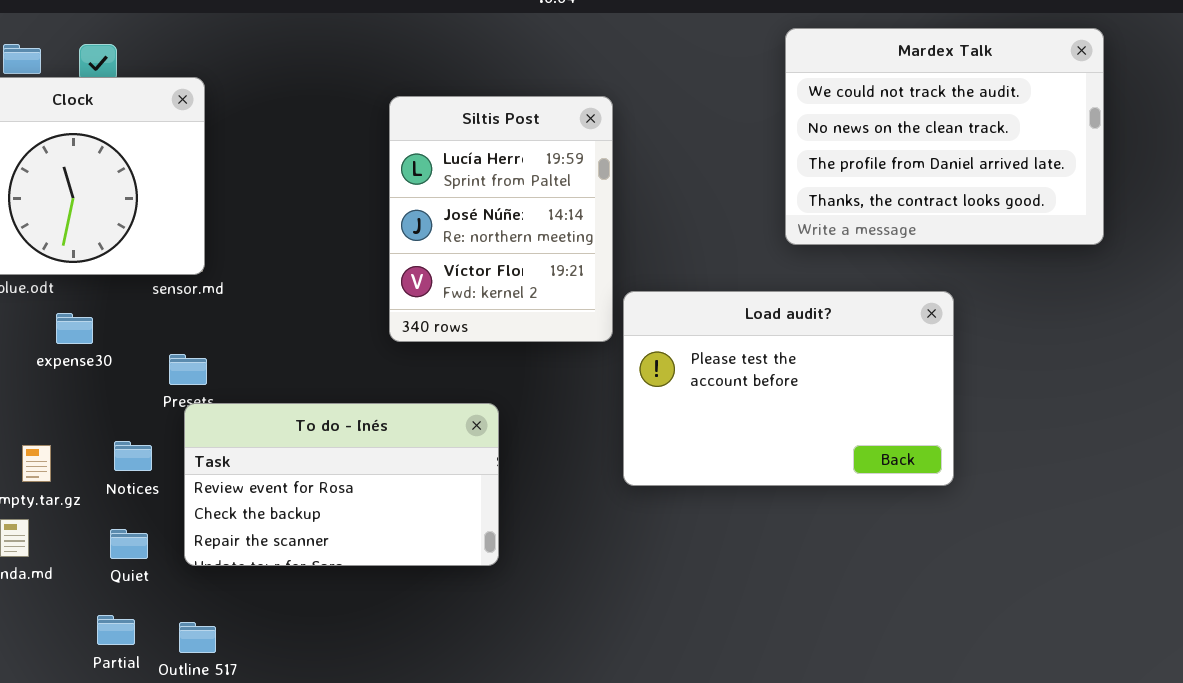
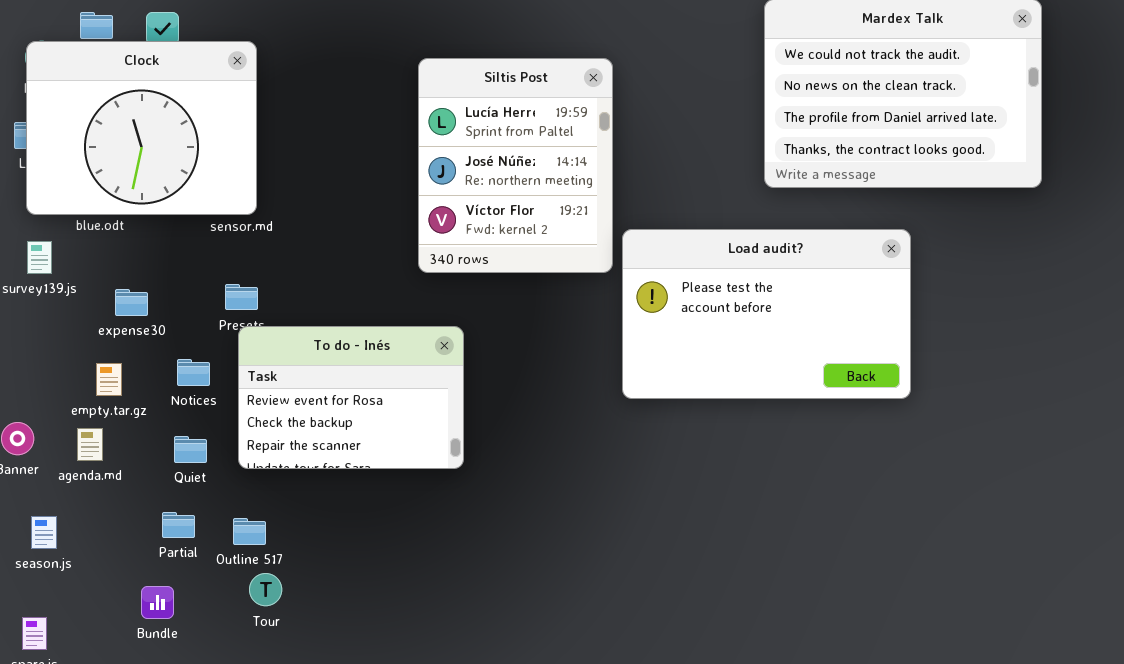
expense30: [56,313,93,344] -> [115,289,148,316], moved
To do - Inés: [184,403,499,566] -> [238,326,464,469], resized

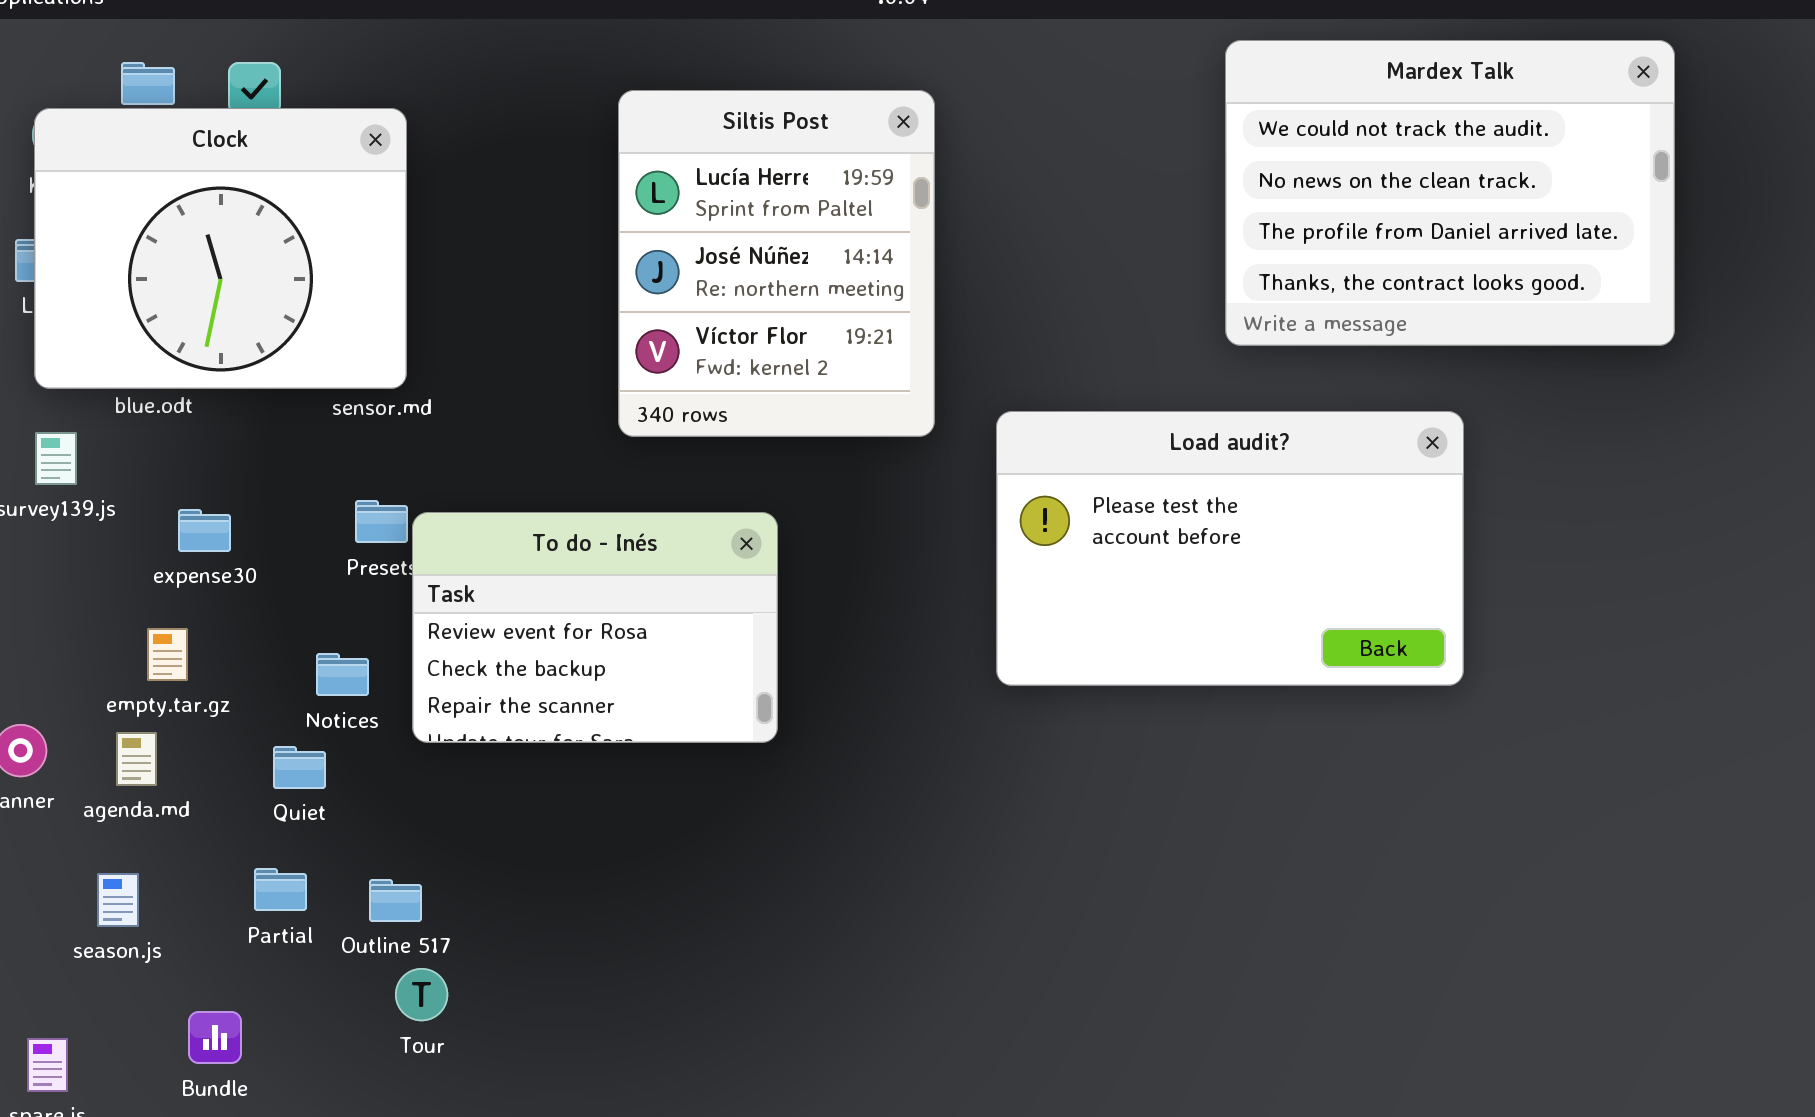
Siltis Post: [418,58,613,273] -> [618,90,935,437], moved
To do - Inés: [238,326,464,469] -> [412,512,778,743], moved
Notices: [177,359,210,386] -> [316,653,369,696], moved
season.js: [31,516,57,549] -> [97,873,139,927], moved
Bundle: [141,586,174,619] -> [188,1011,242,1064], moved

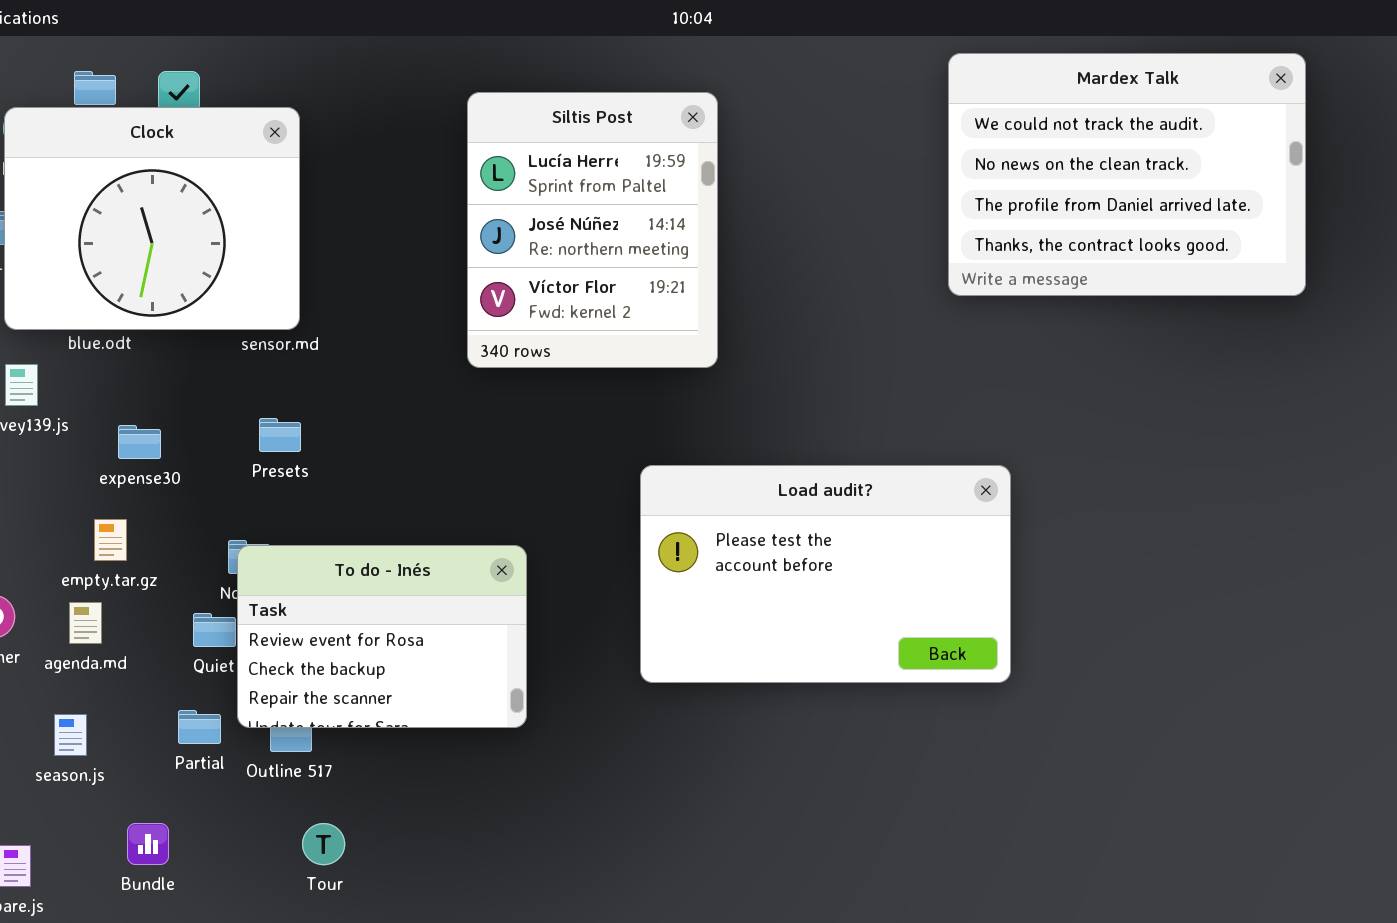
Load audit?: [996,411,1464,686] -> [640,465,1011,683], moved
To do - Inés: [412,512,778,743] -> [237,545,527,728], moved
Tour: [395,968,448,1021] -> [302,823,345,865], moved

